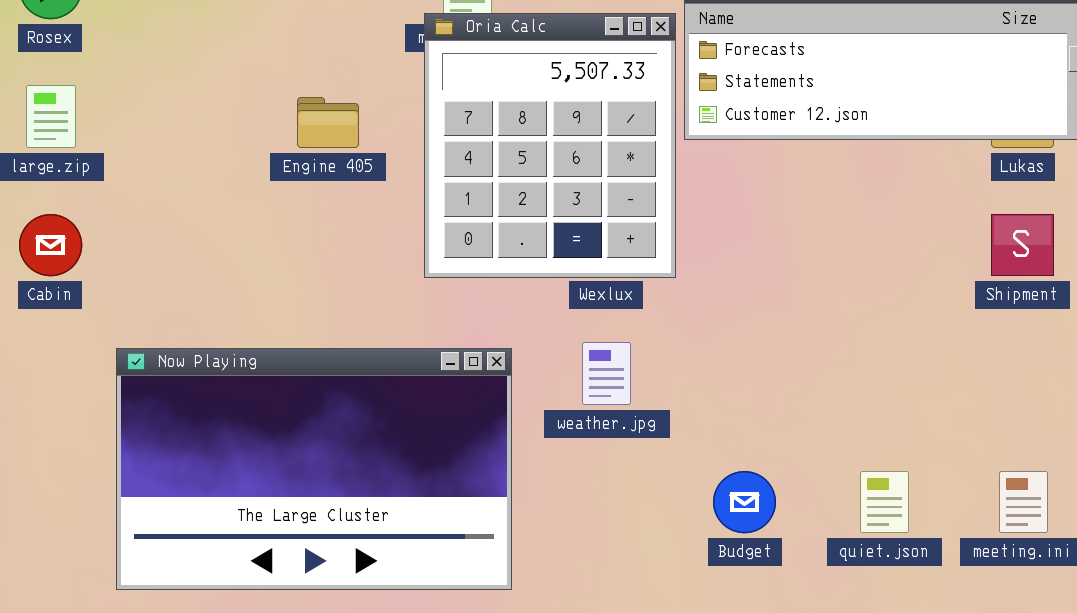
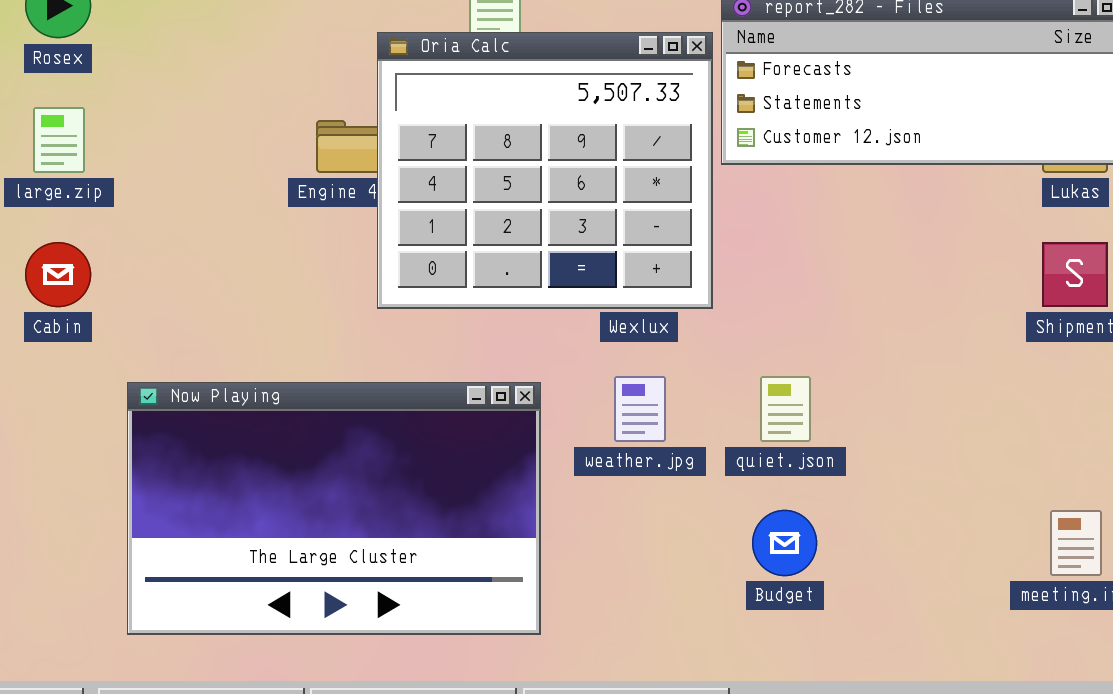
Oria Calc: [424,13,676,278] -> [377,32,713,309], resized
quiet.json: [860,471,909,533] -> [760,376,811,442], moved

